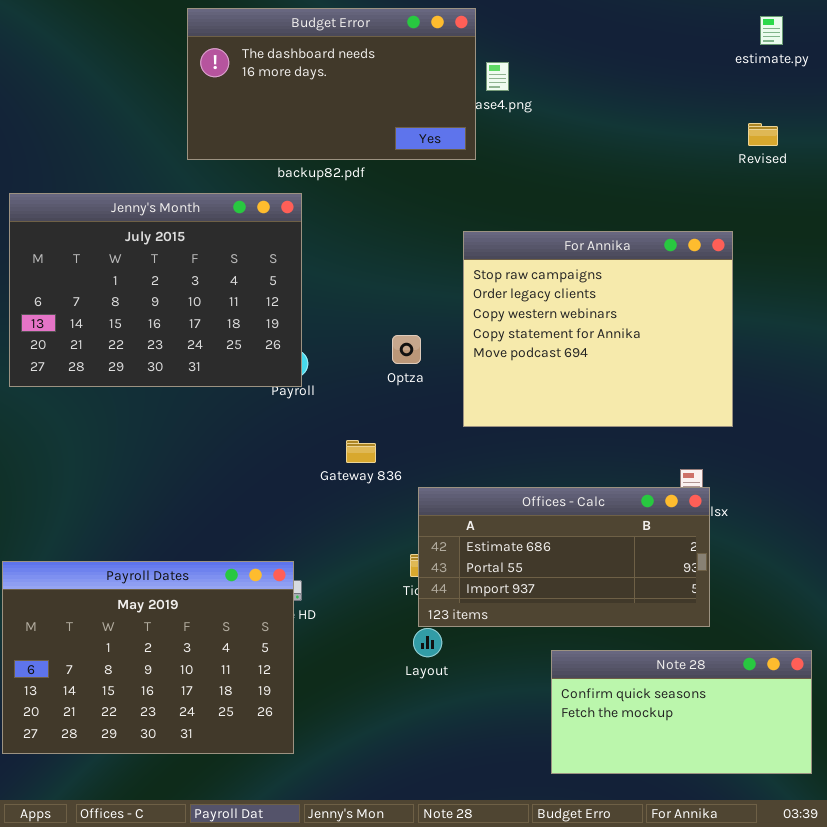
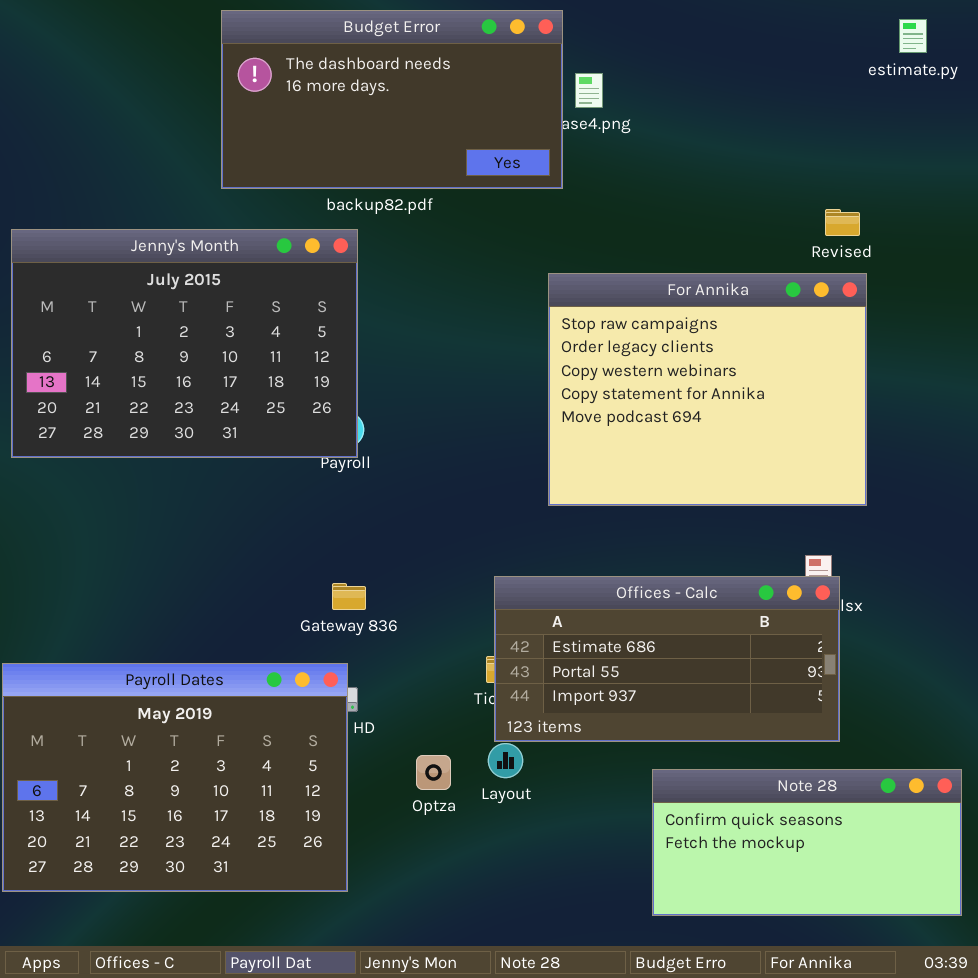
Revised: [748,123,778,146] -> [825,209,860,236], moved
Optza: [392,335,421,364] -> [416,755,451,790], moved
Gateway 836: [346,440,376,463] -> [332,583,366,610], moved

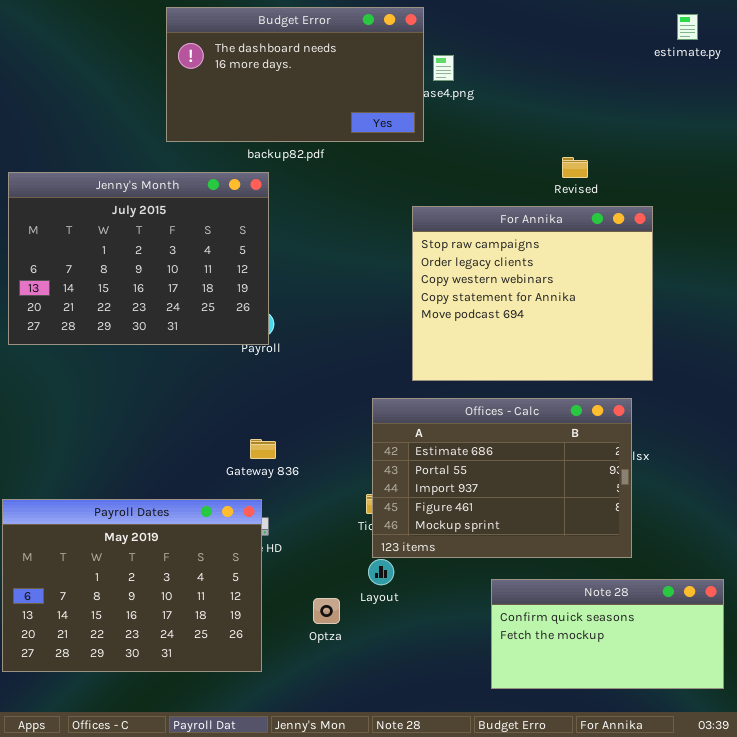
Revised: [825,209,860,236] -> [562,157,588,178], moved
Offices - Calc: [494,576,840,742] -> [372,398,632,558], resized
Optza: [416,755,451,790] -> [313,598,340,624], moved

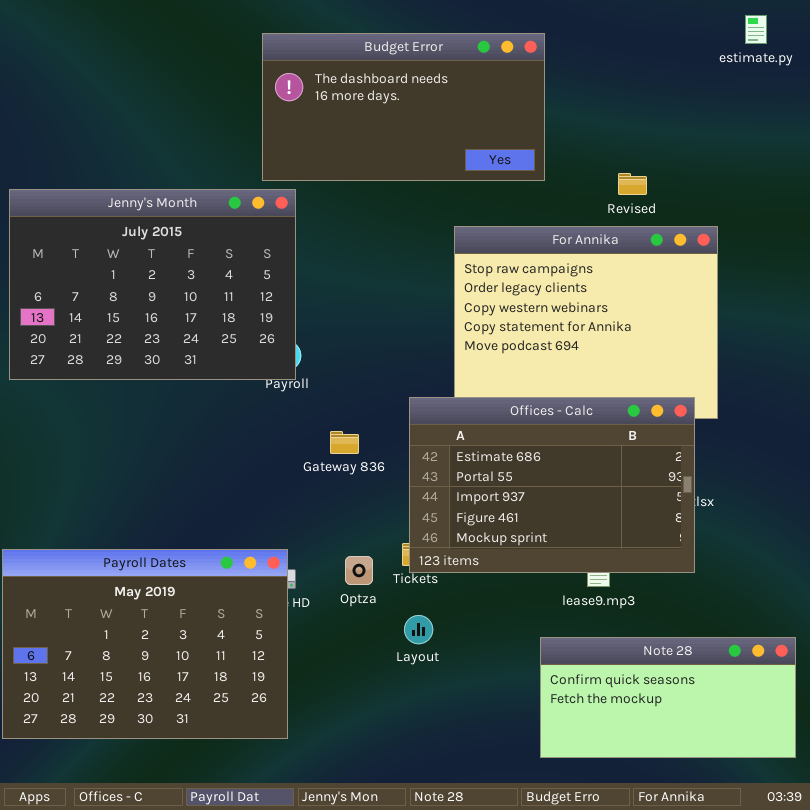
Budget Error: [166,7,424,142] -> [262,33,545,181], moved
Offices - Calc: [372,398,632,558] -> [409,397,695,573], moved
Gateway 836: [250,439,276,459] -> [330,431,359,454], moved
Optza: [313,598,340,624] -> [345,556,373,585], moved

